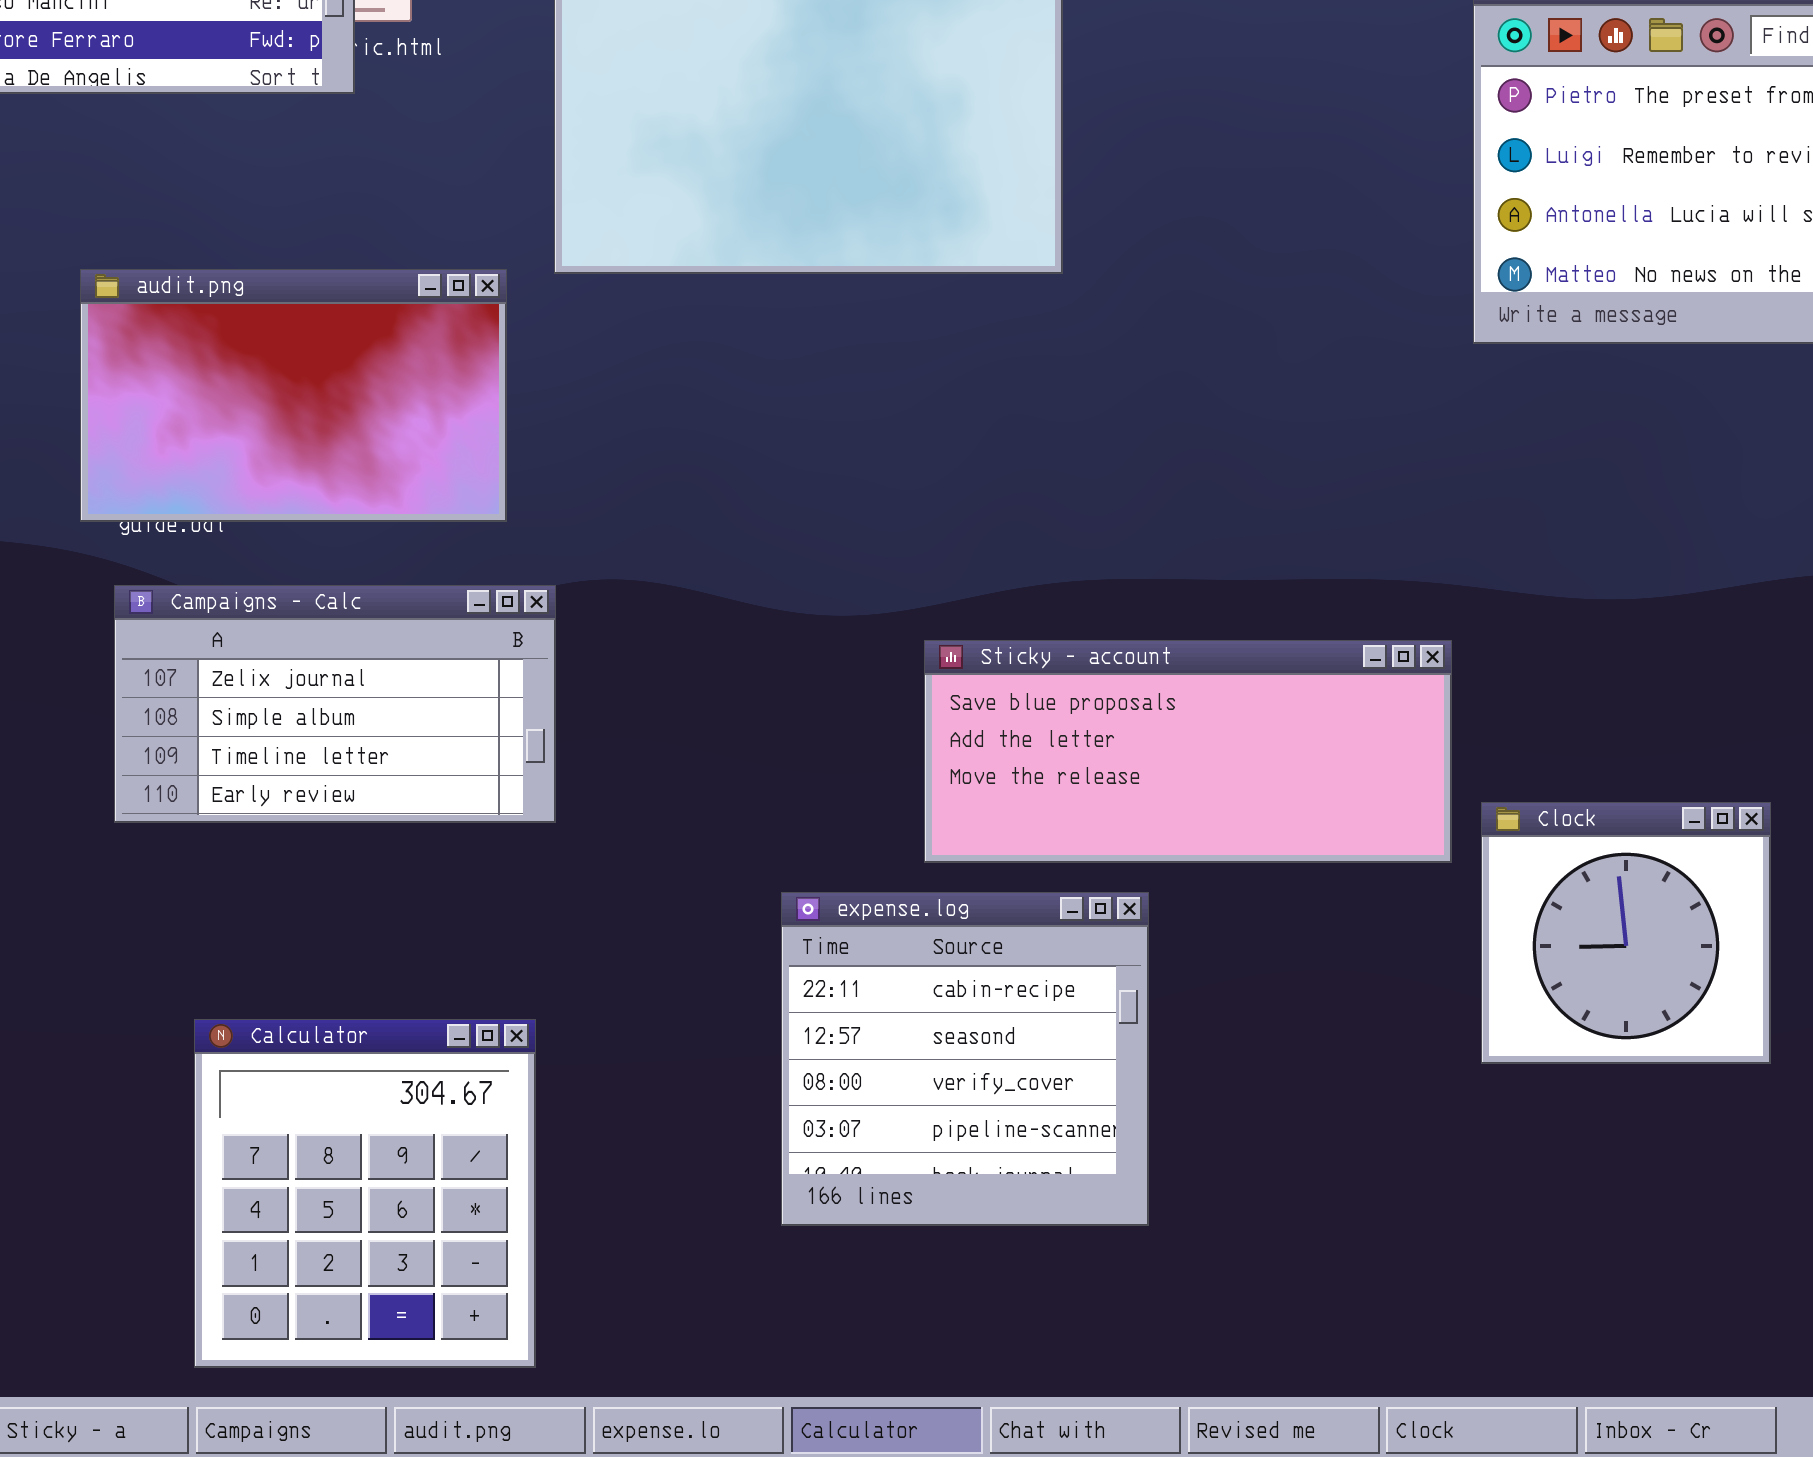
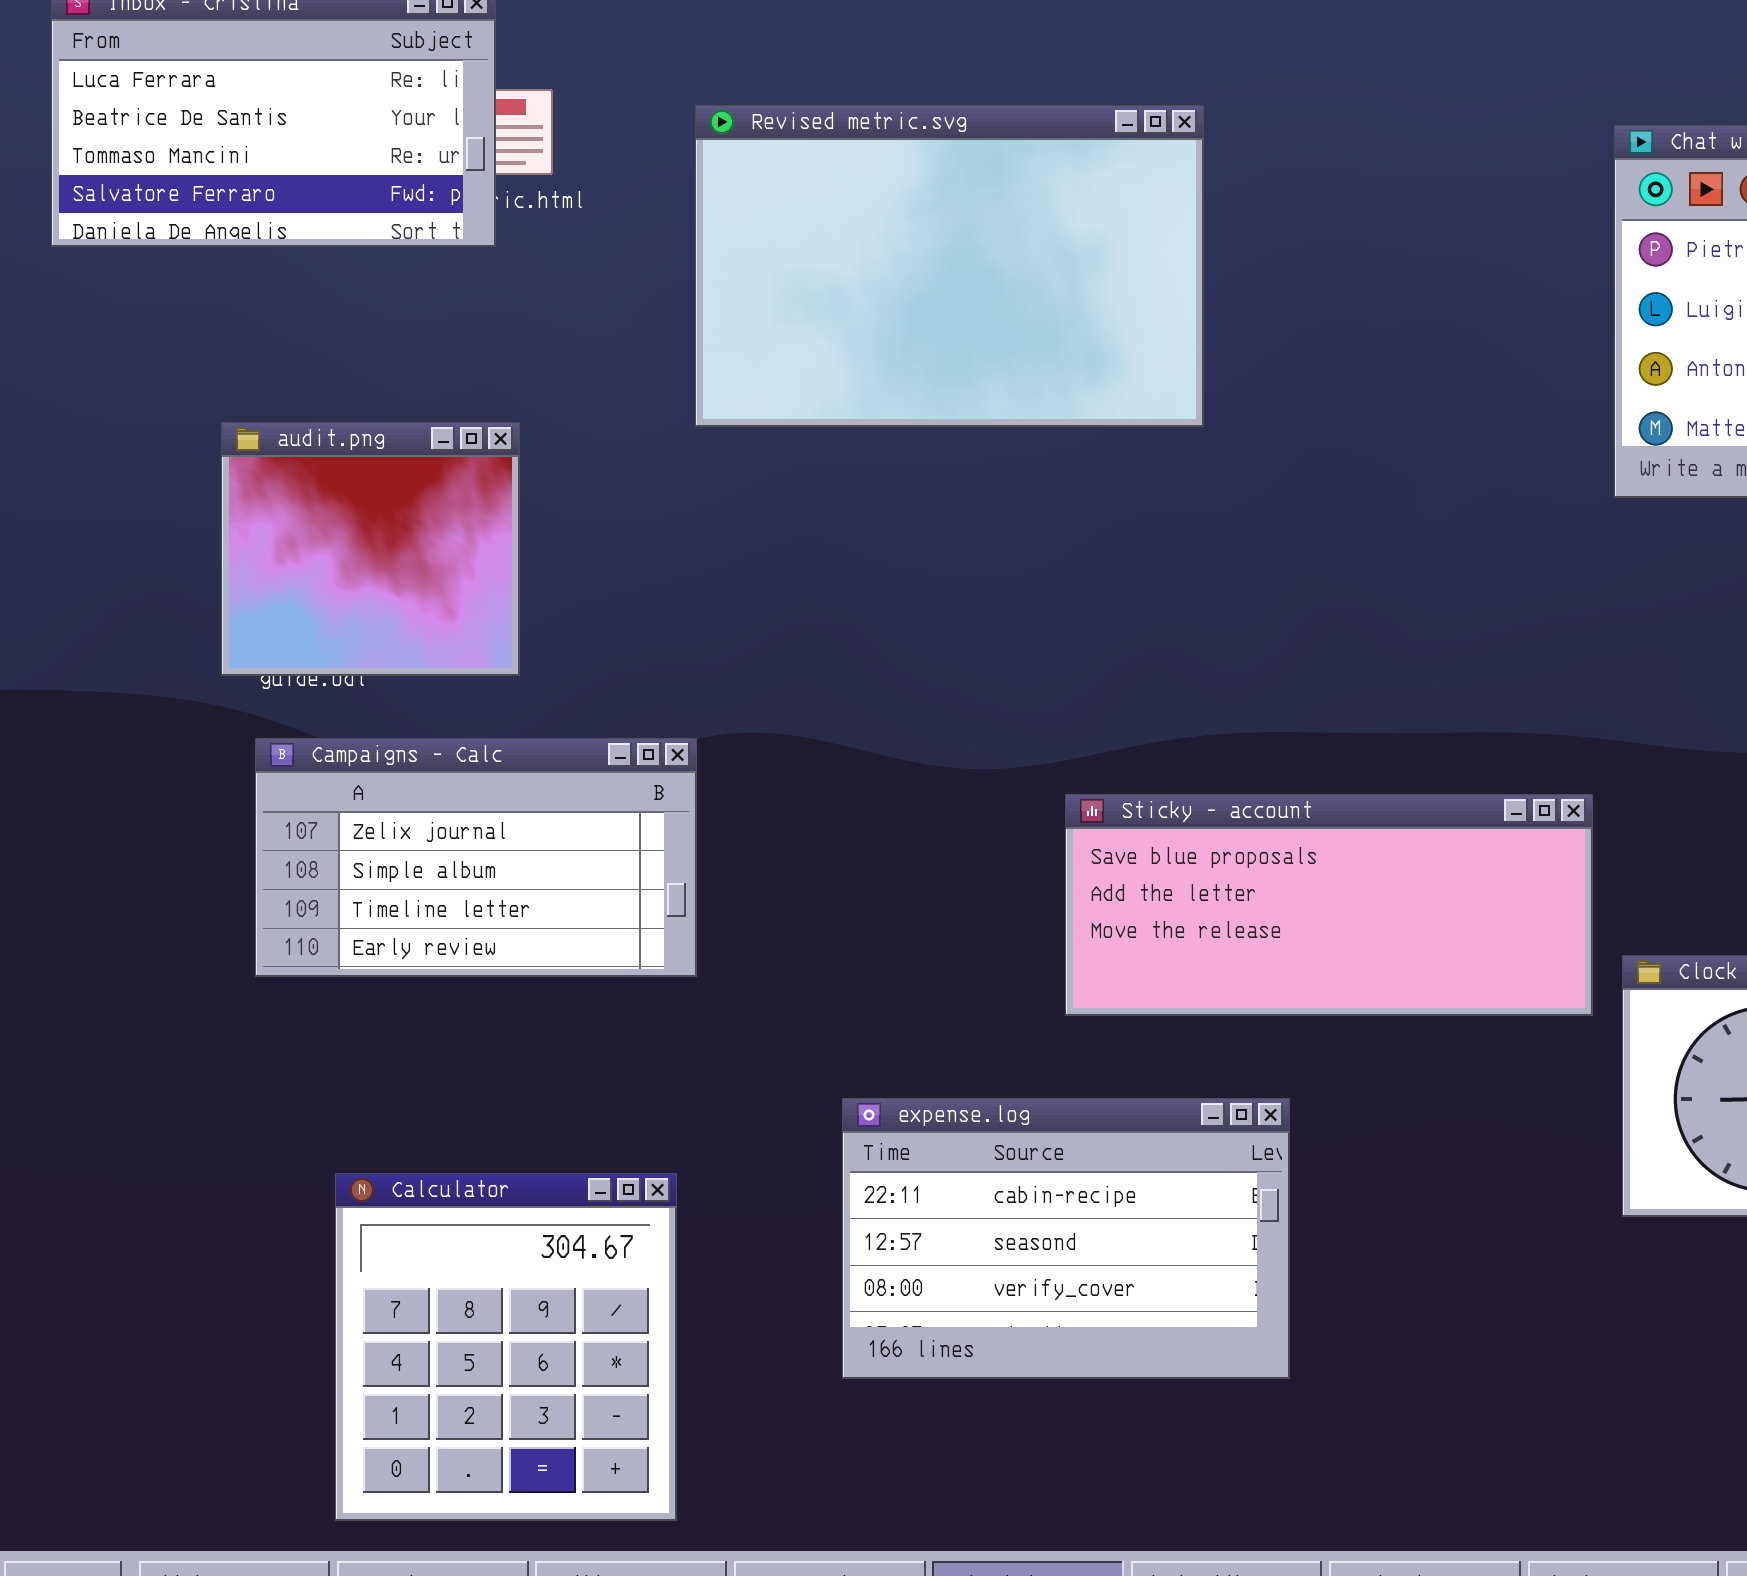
audit.png: [80,269,507,522] -> [221,422,520,676], resized
expense.log: [781,892,1149,1226] -> [842,1098,1290,1379], resized

